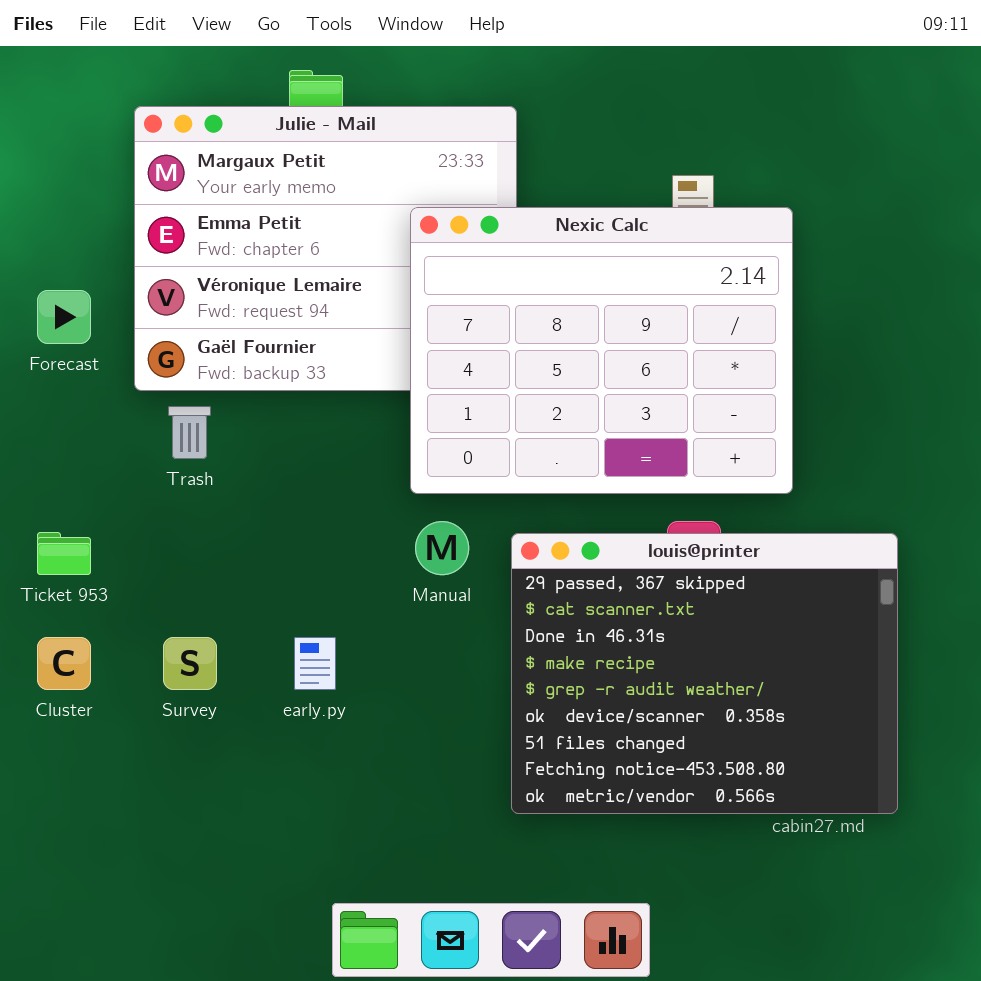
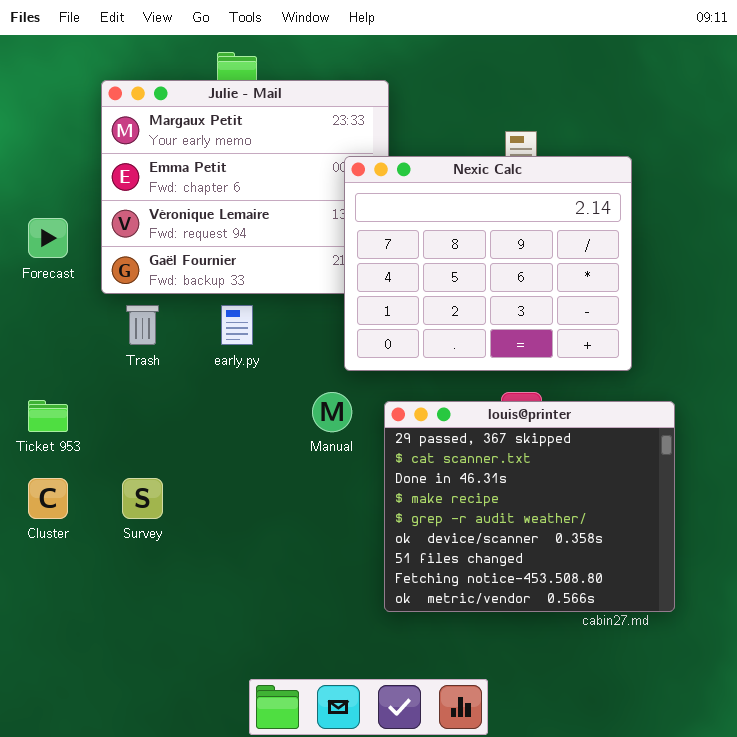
Nexic Calc: [410,207,793,494] -> [344,156,632,371], moved
early.py: [294,637,336,690] -> [221,305,253,345], moved

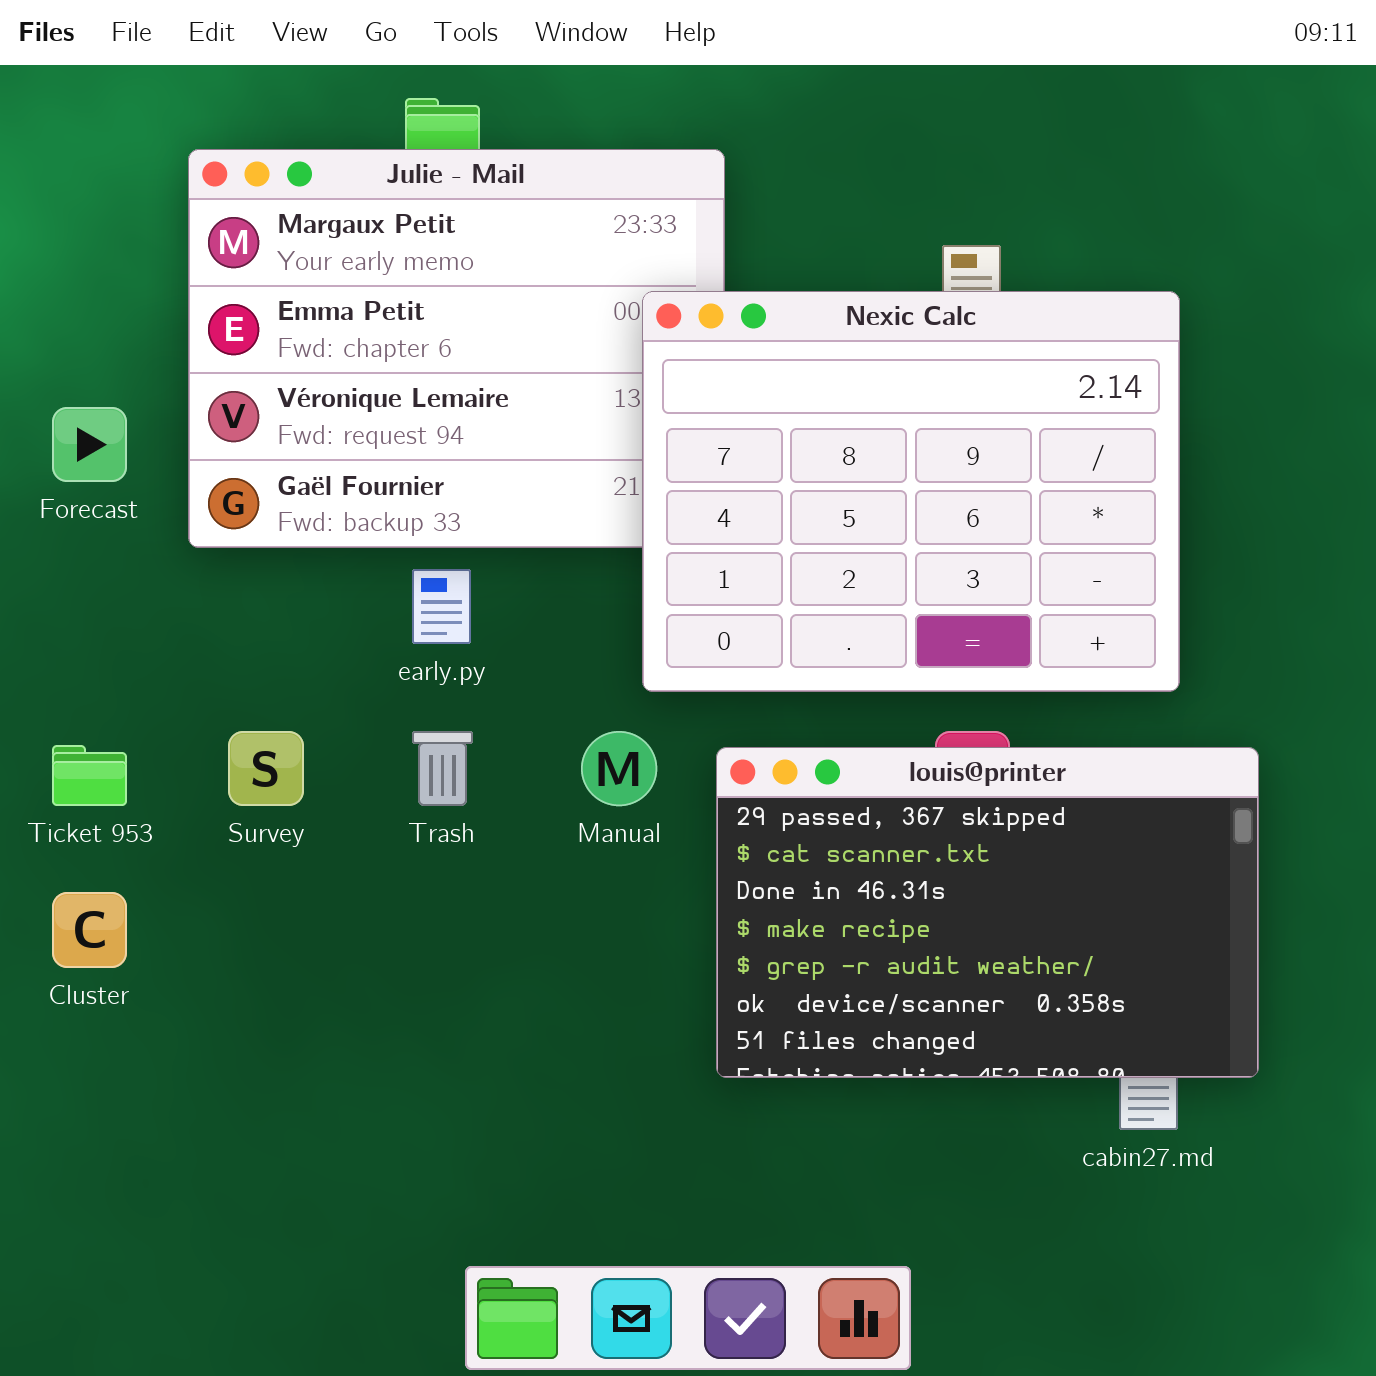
Trash: [126,305,159,345] -> [412,731,473,806], moved
louis@printer: [384,401,675,612] -> [716,747,1259,1078], resized
Survey: [122,478,163,519] -> [228,731,304,806], moved

